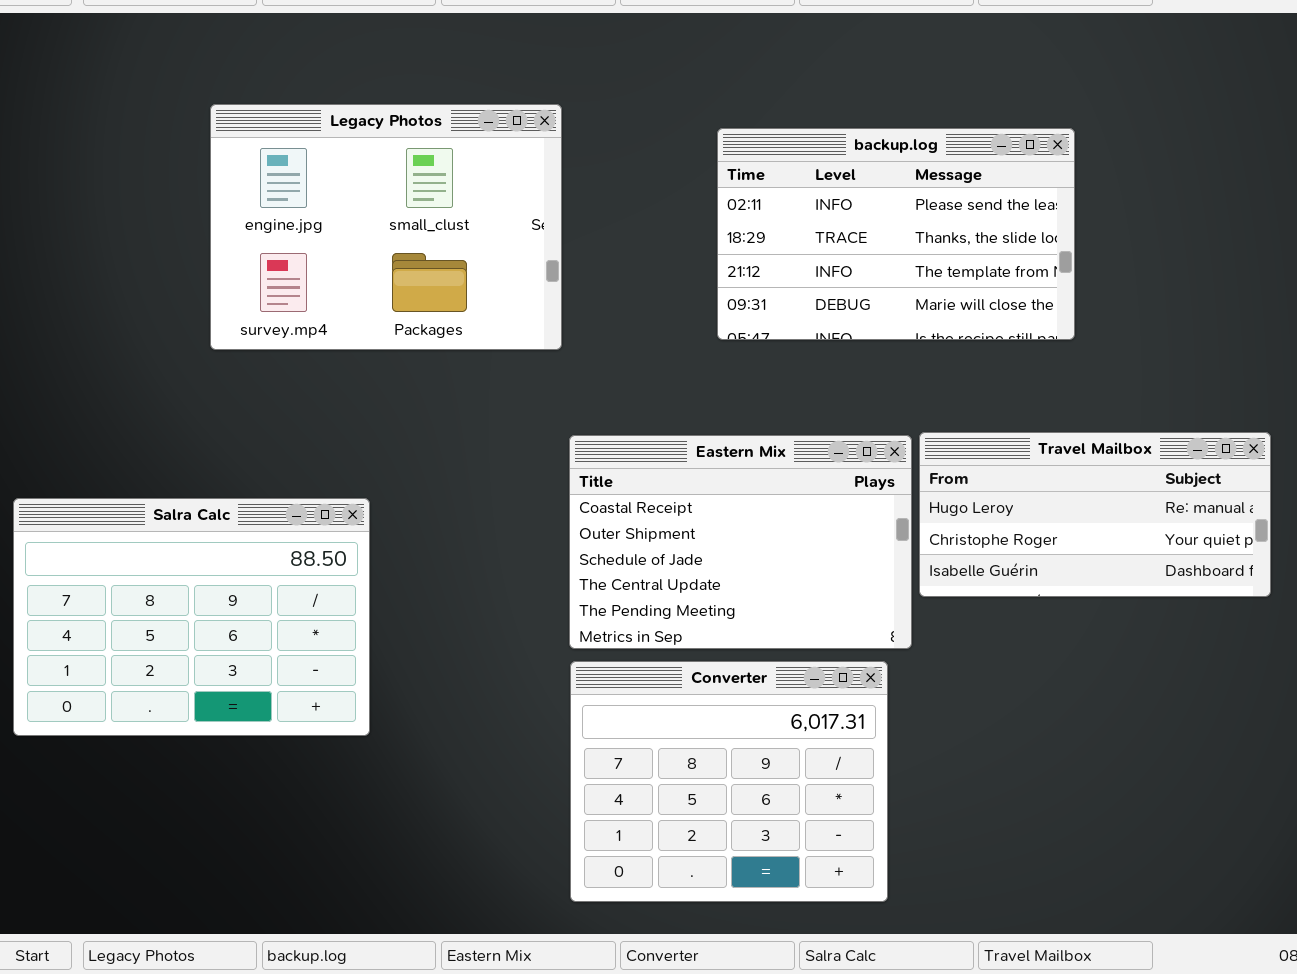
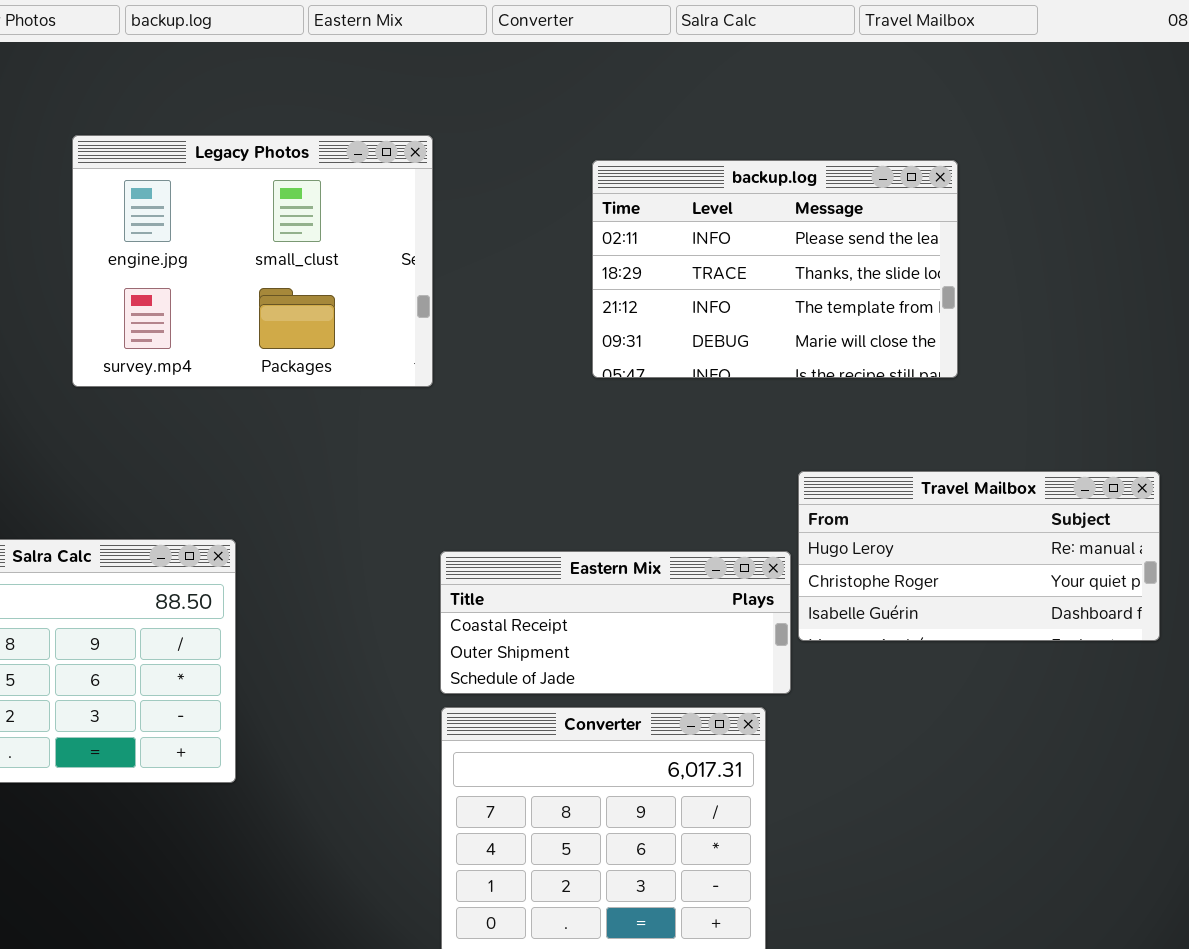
Eastern Mix: [569,435,912,649] -> [440,551,791,694], resized

